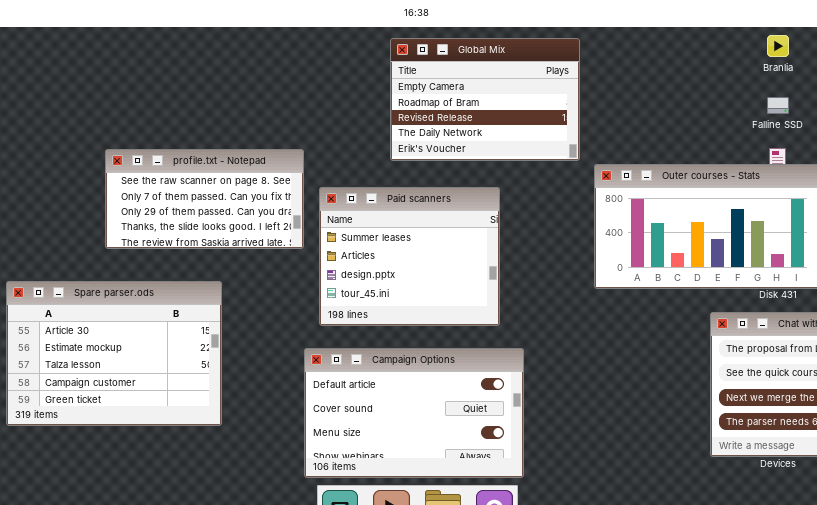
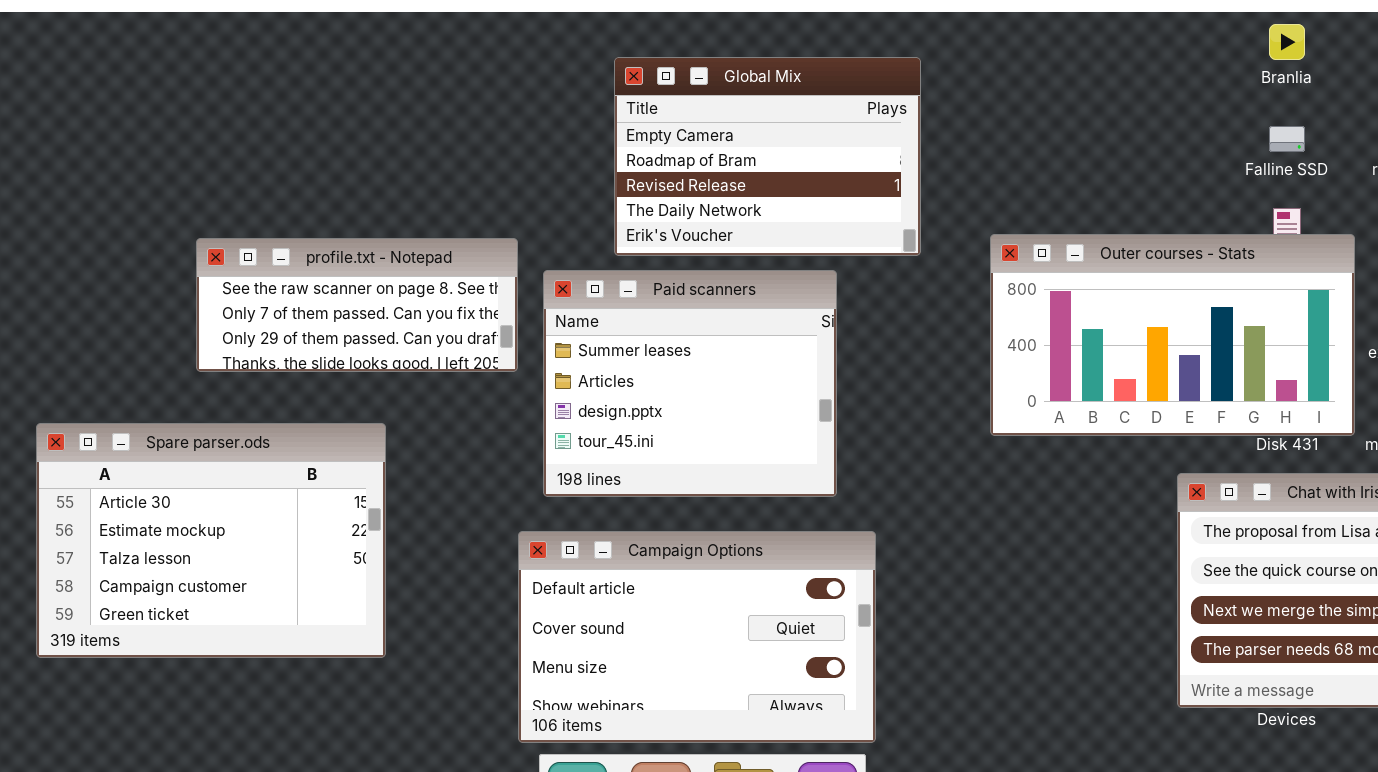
Global Mix: [390,38,580,161] -> [614,57,921,256], moved
profile.txt - Notepad: [105,149,304,249] -> [196,238,518,372], resized

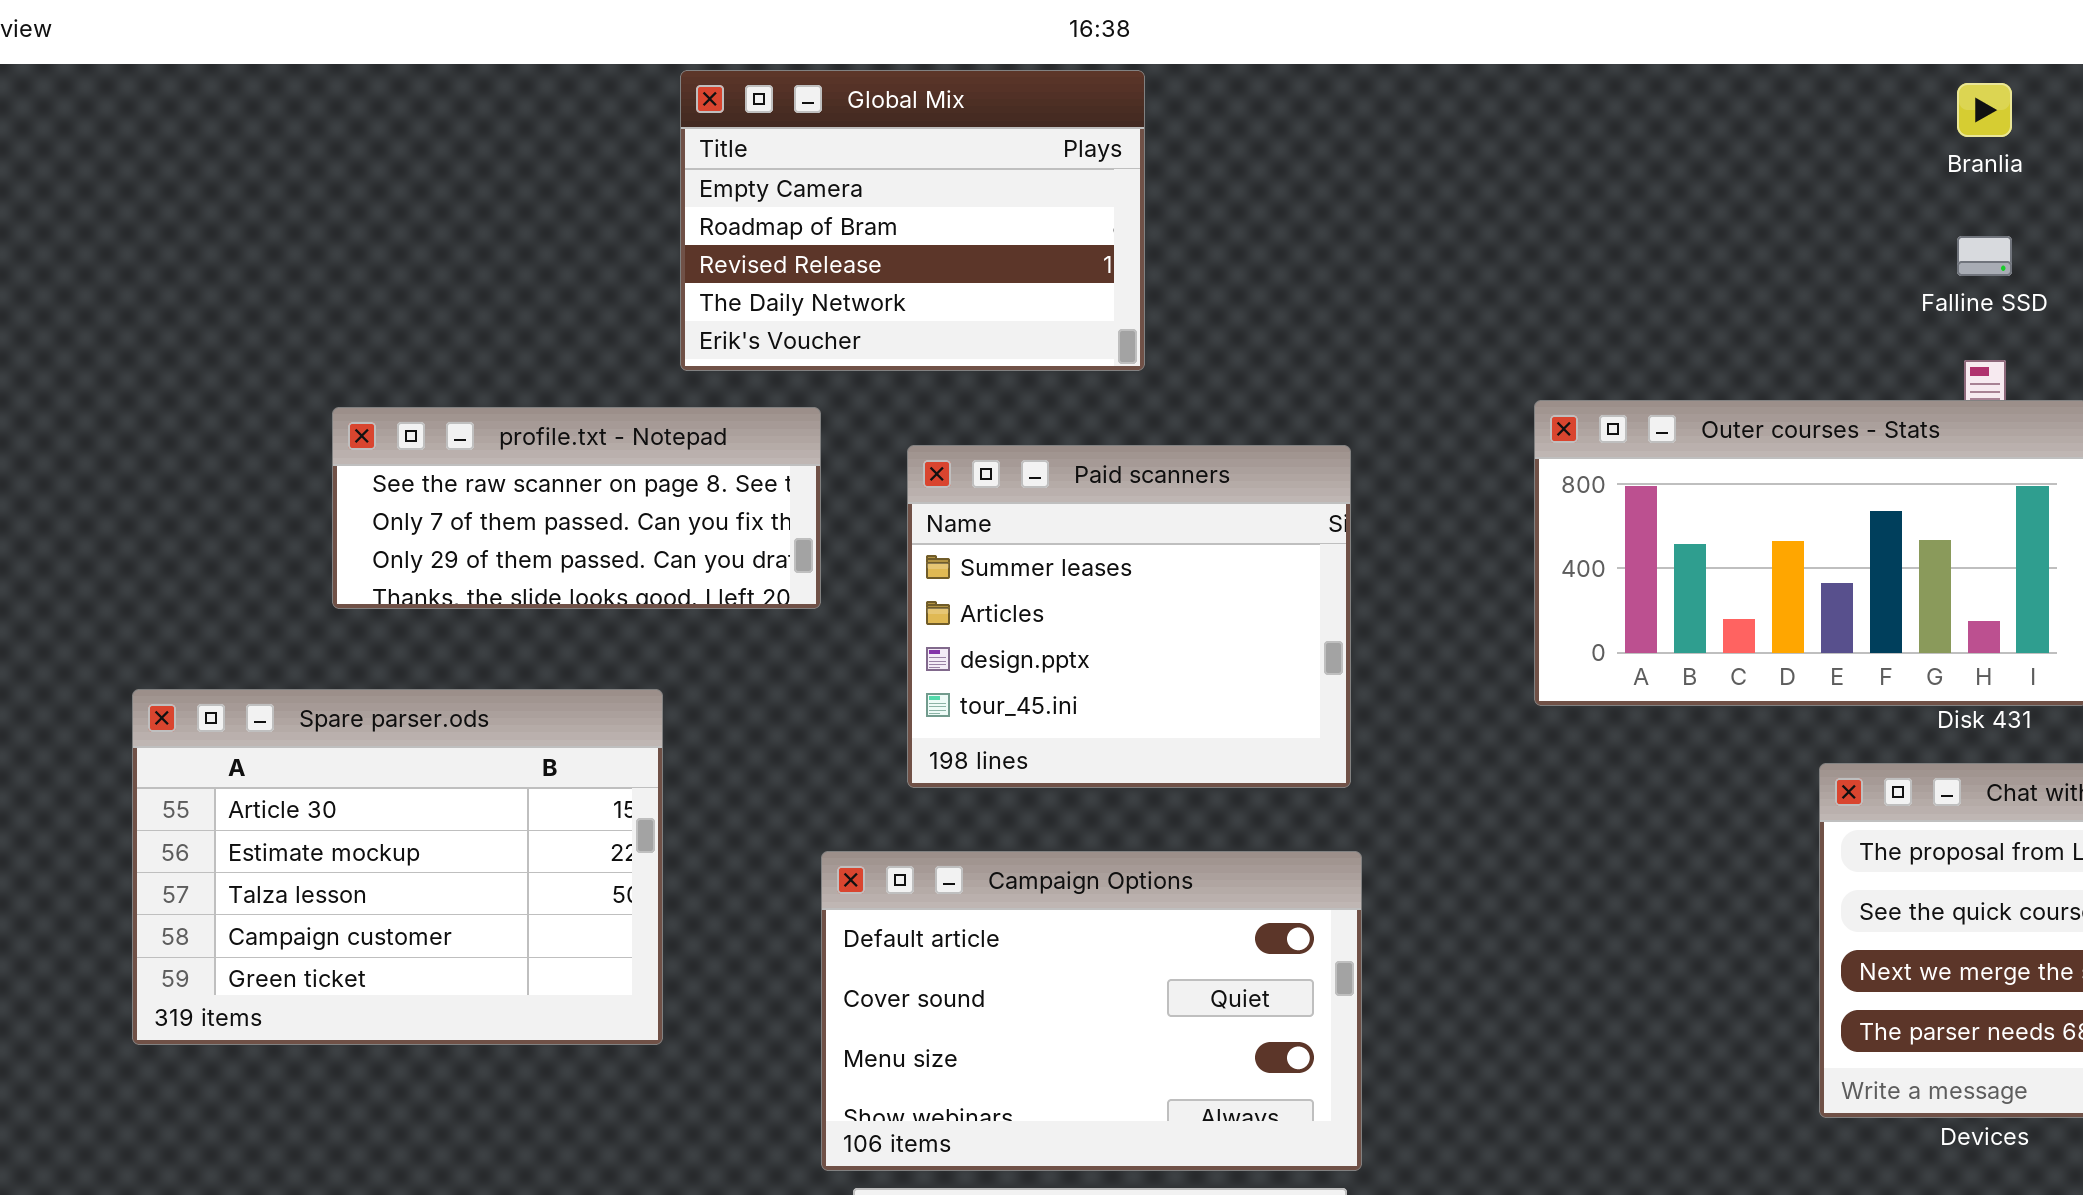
Global Mix: [614,57,921,256] -> [680,70,1145,371], moved
Paid scanners: [543,270,837,497] -> [907,445,1351,788], moved
Spare parser.ods: [36,423,386,658] -> [132,689,663,1045], moved

